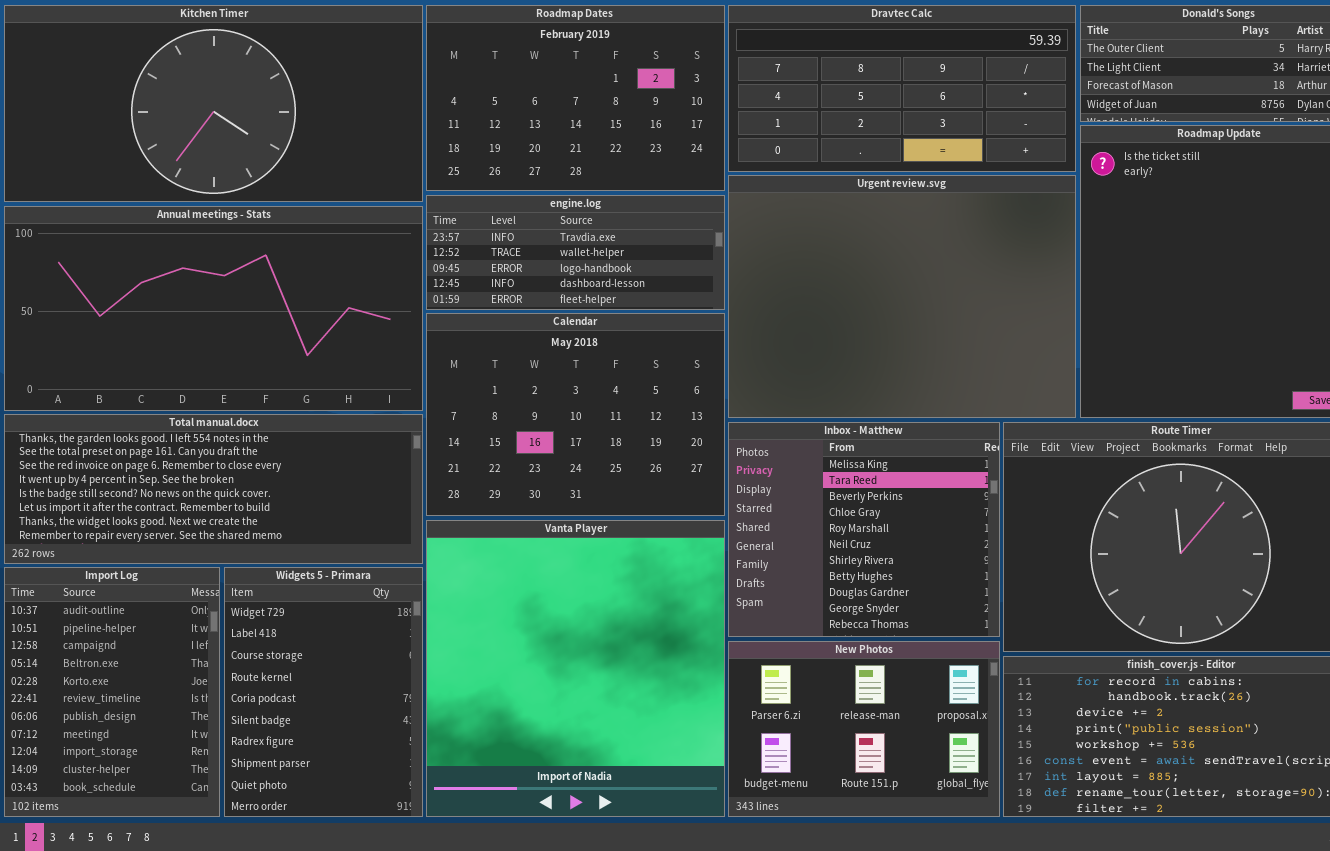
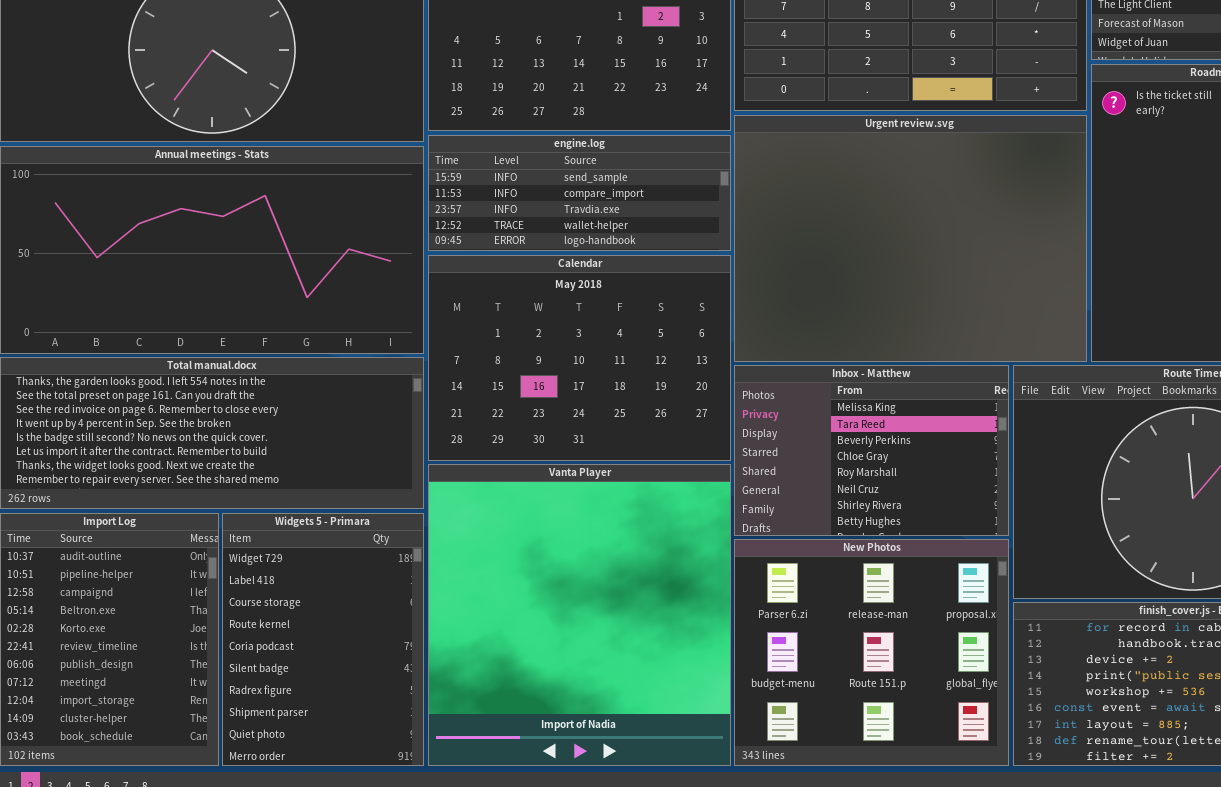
engine.log: [426,195,725,310] -> [428,135,731,251], scrolled up 2 rows
Inbox - Matthew: [728,422,1000,637] -> [734,365,1009,536], resized
New Photos: [728,641,1000,817] -> [734,539,1009,766], resized

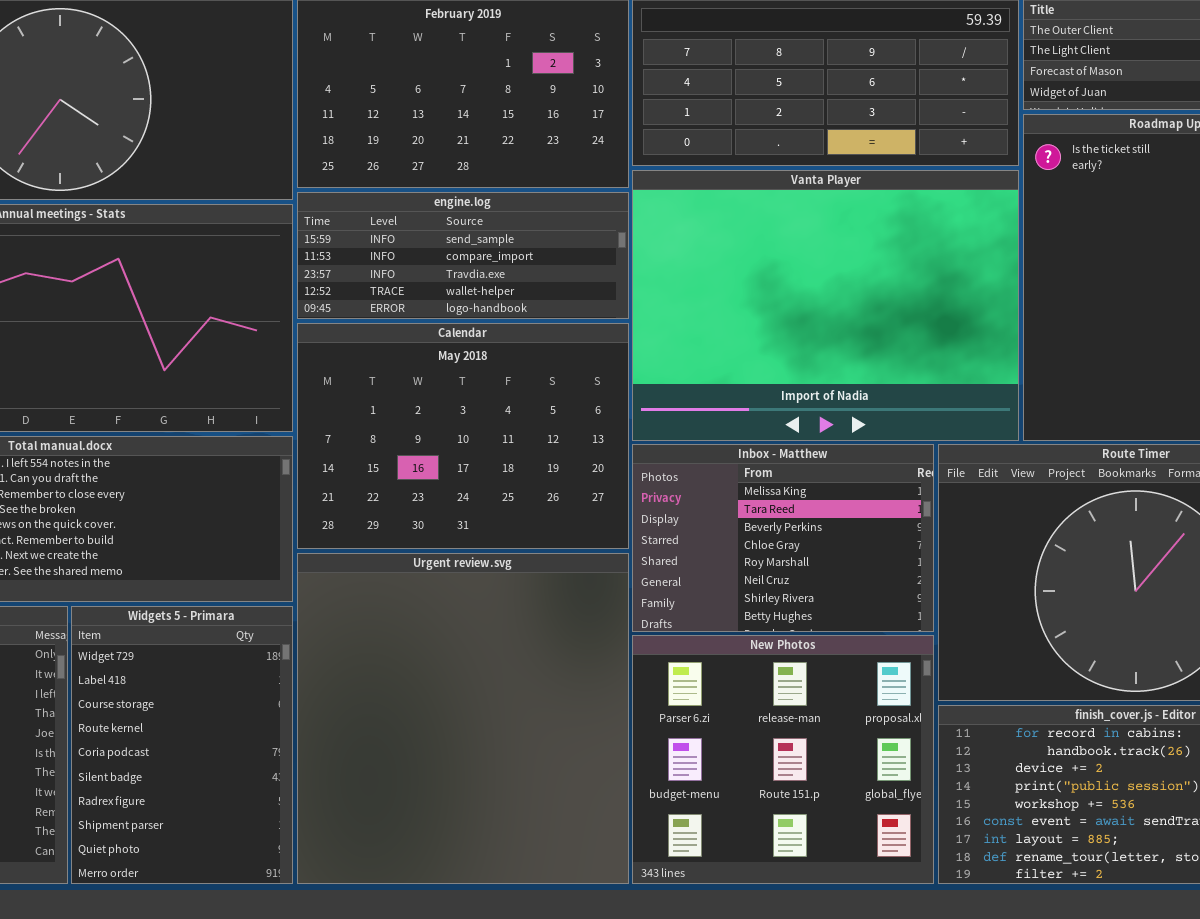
Urgent review.svg: [734,115,1087,362] -> [297,553,629,884], moved, resized
Vanta Player: [428,464,731,766] -> [632,170,1019,441], moved, resized

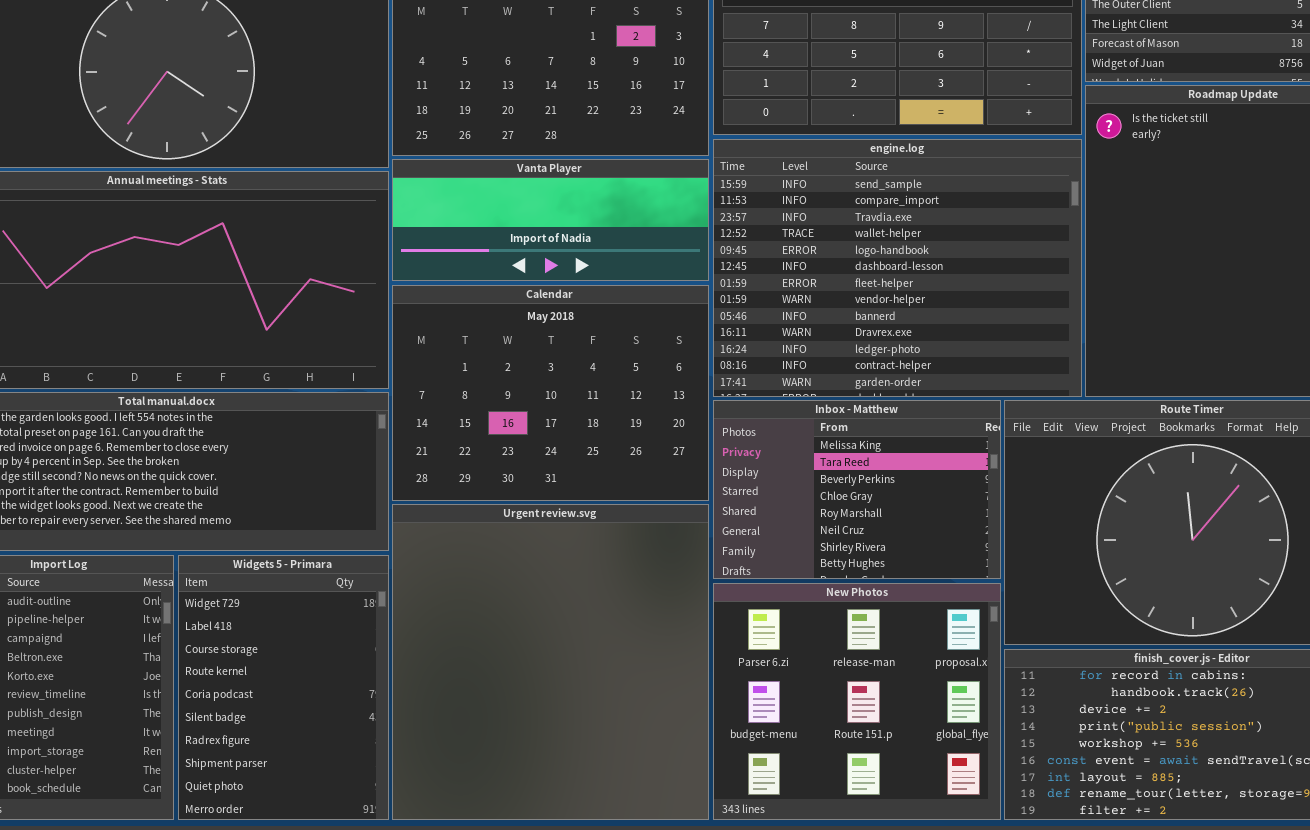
Vanta Player: [632,170,1019,441] -> [392,159,709,281], moved, resized
engine.log: [297,192,629,319] -> [713,139,1082,397], moved, resized

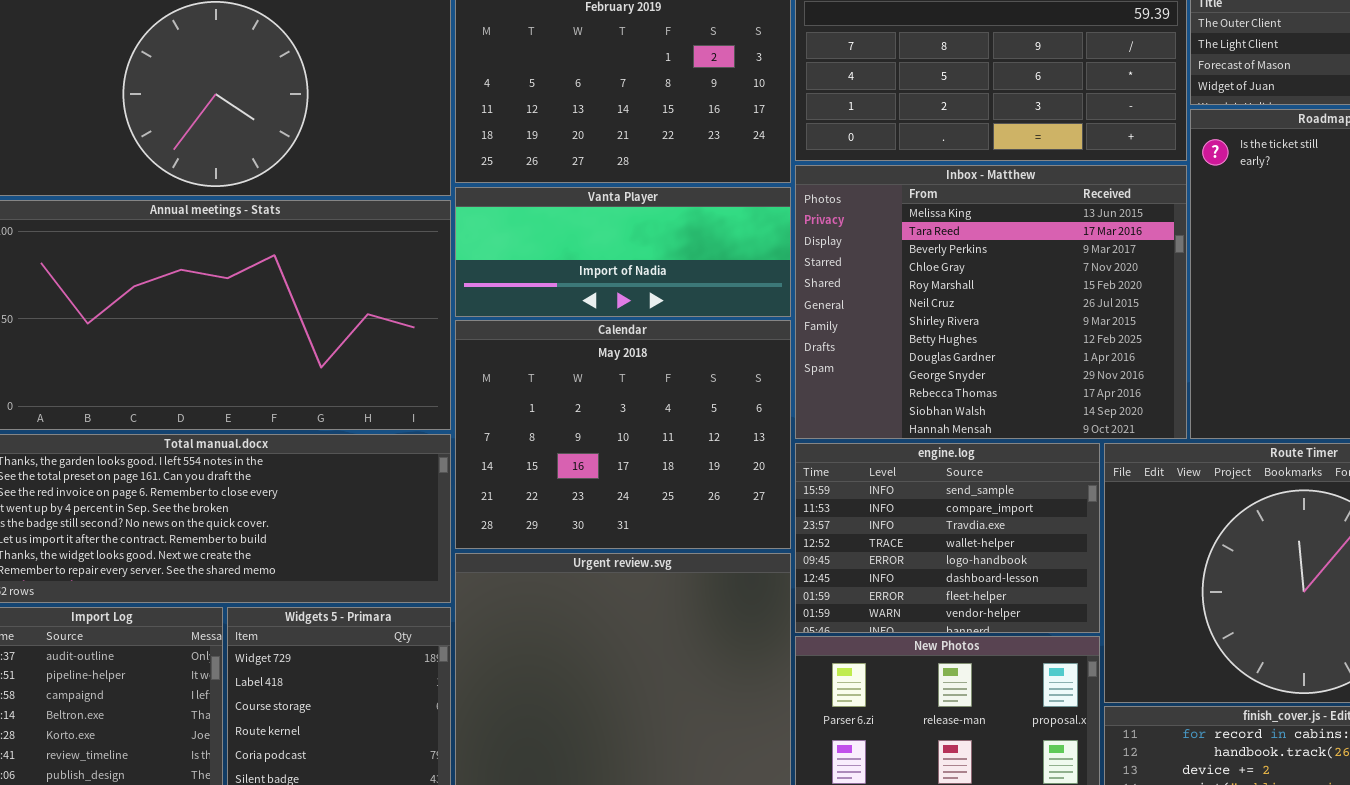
engine.log: [713,139,1082,397] -> [795,443,1100,633], moved, resized
Inbox - Matthew: [713,400,1001,579] -> [795,165,1187,439], moved, resized

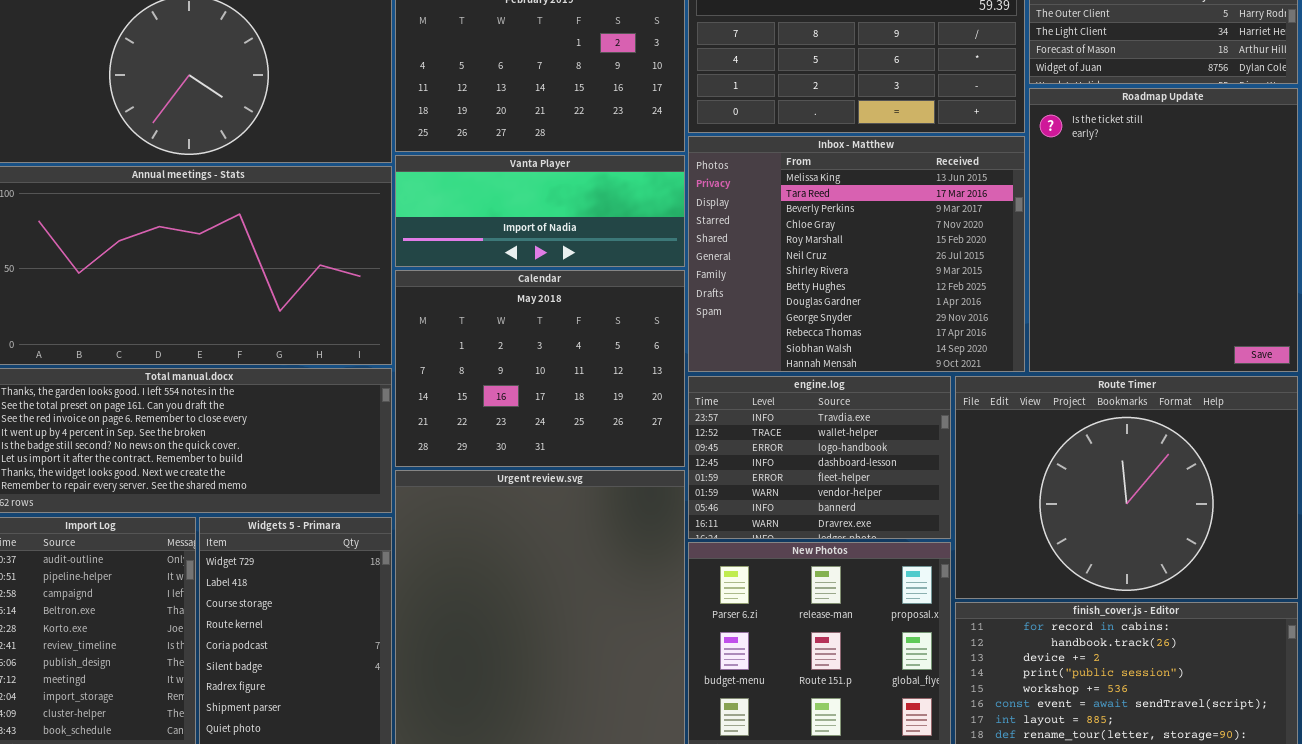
engine.log: [795,443,1100,633] -> [688,376,951,539], scrolled down 2 rows

